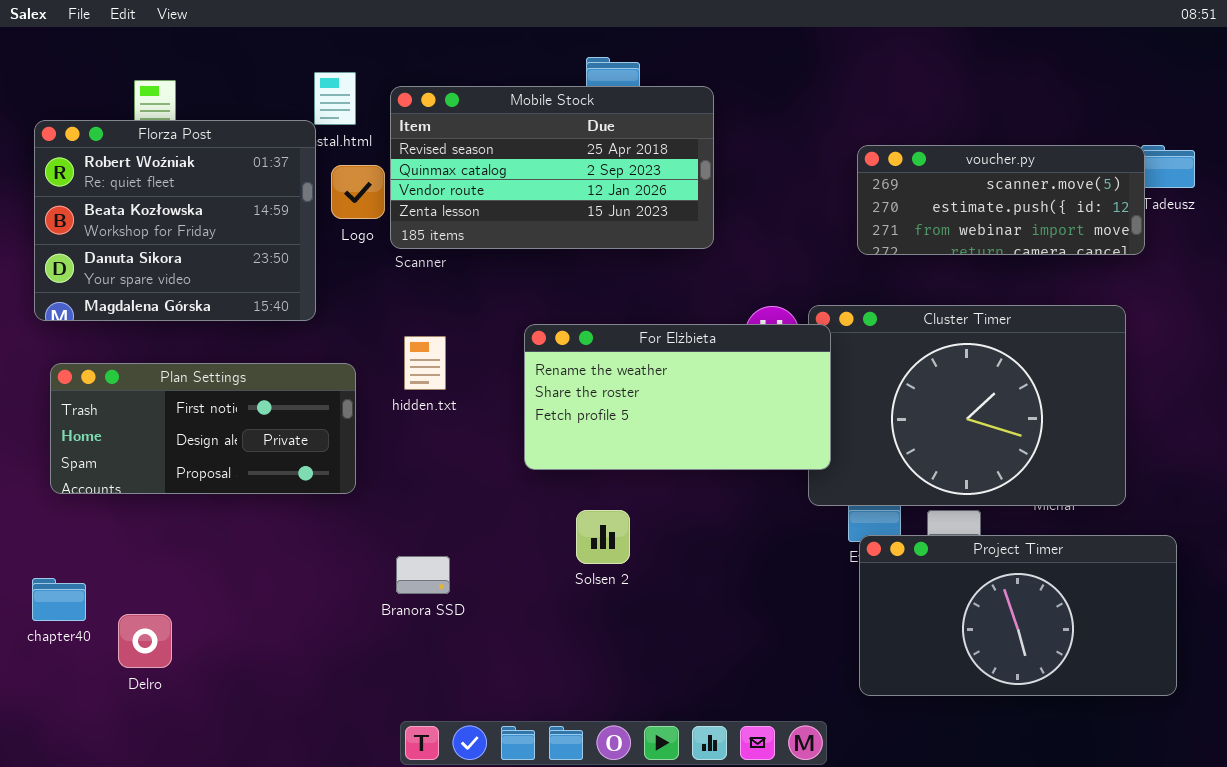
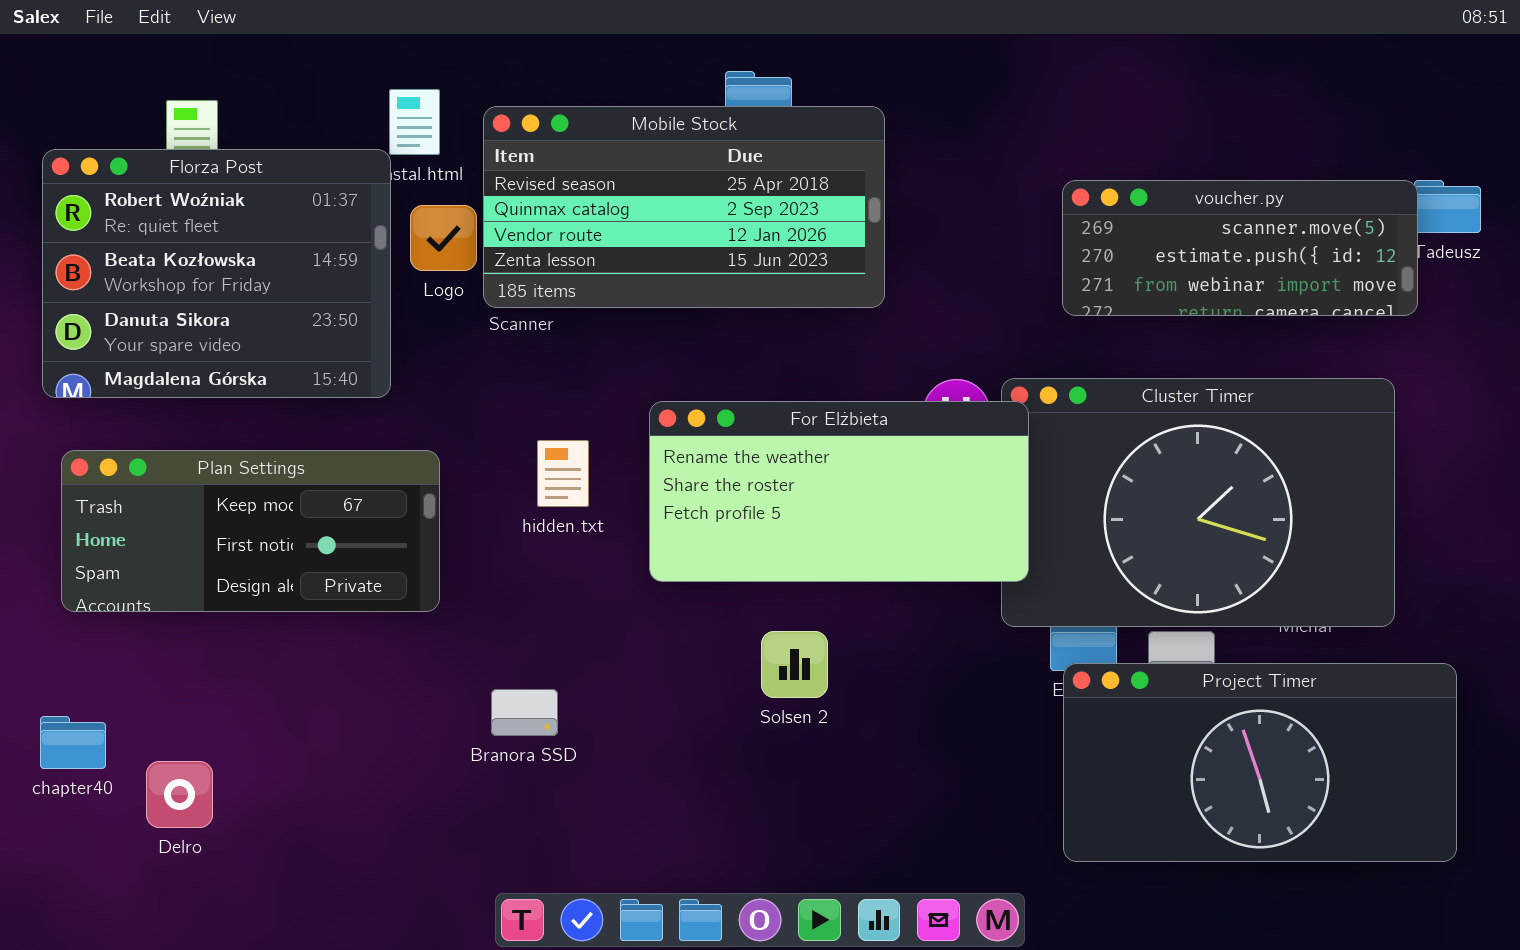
hidden.txt: [404,336,446,390] -> [537,440,589,507], moved
Plan Settings: [50,363,356,494] -> [61,450,440,612], scrolled up 1 row
Solsen 2: [576,510,630,564] -> [761,631,828,698], moved

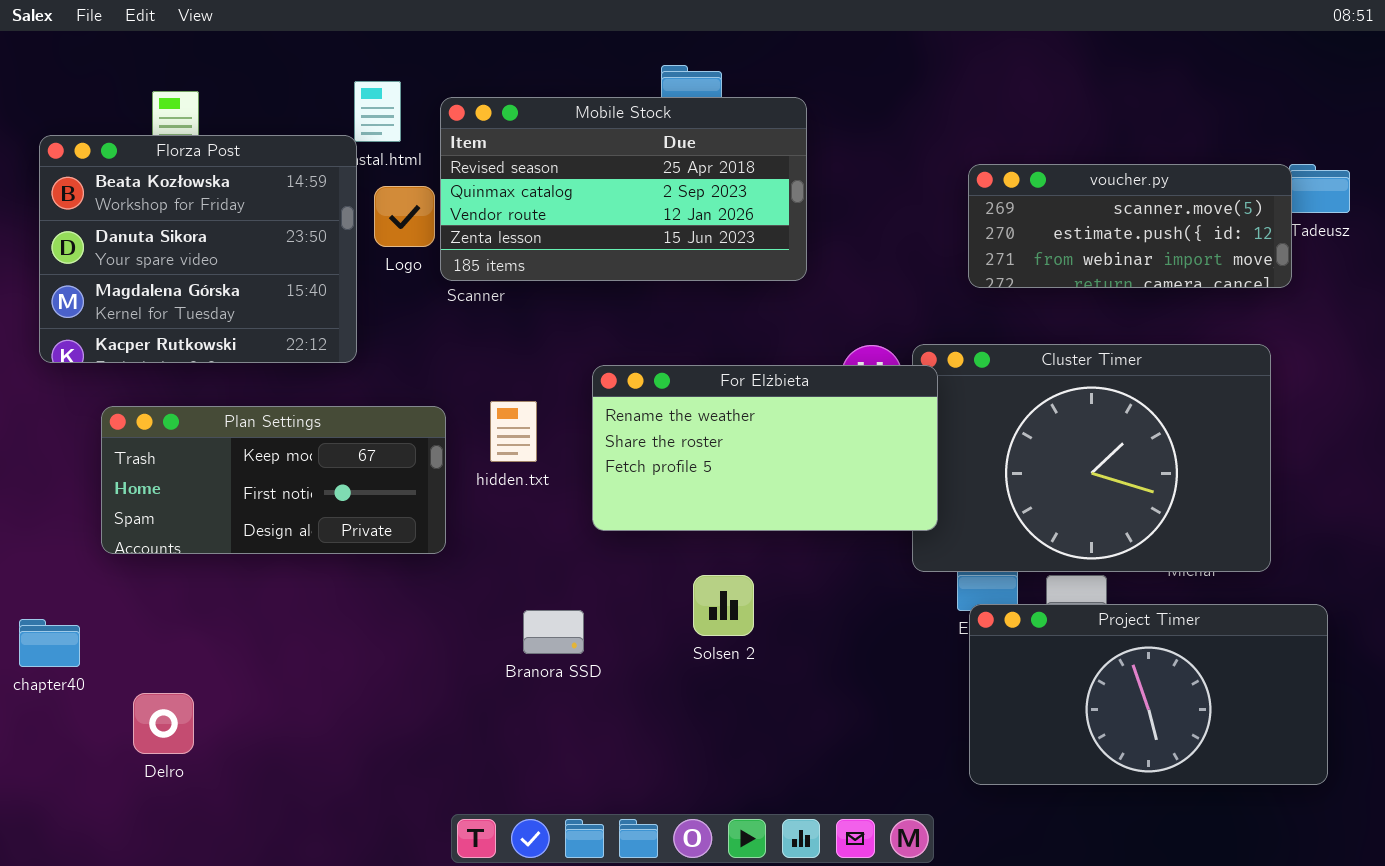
Florza Post: [42,149,391,398] -> [39,135,357,363], scrolled down 1 row
Plan Settings: [61,450,440,612] -> [101,406,446,554], moved
Branora SSD: [491,689,558,736] -> [523,610,584,654], moved
chapter40: [40,716,106,769] -> [19,619,80,667], moved

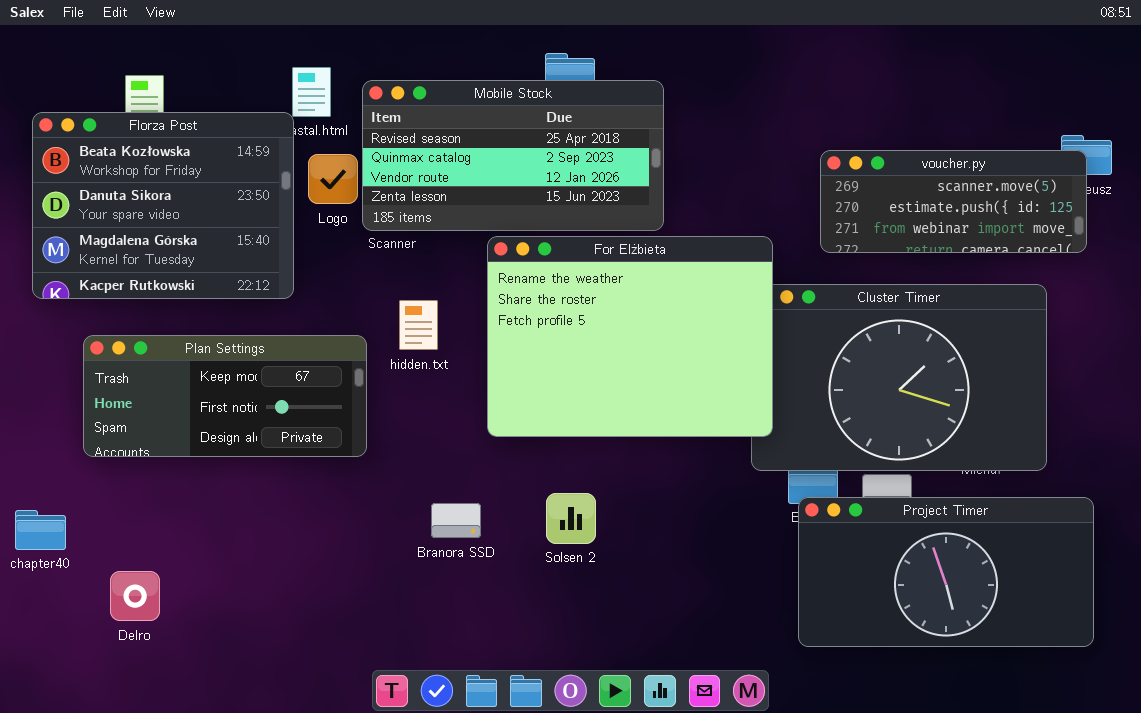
voucher.py: [968,164,1292,288] -> [820,150,1087,253], moved
For Elżbieta: [592,365,938,531] -> [487,236,773,437], resized
hidden.txt: [490,401,537,462] -> [399,300,438,350], moved
Solsen 2: [693,575,754,636] -> [546,493,596,544], moved

